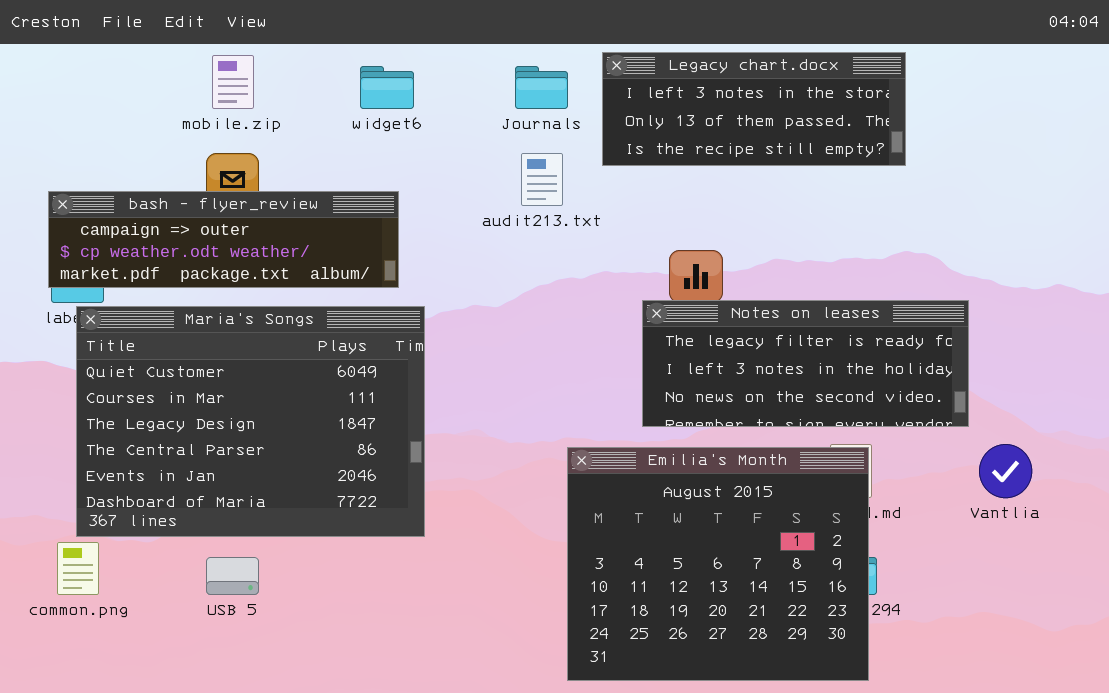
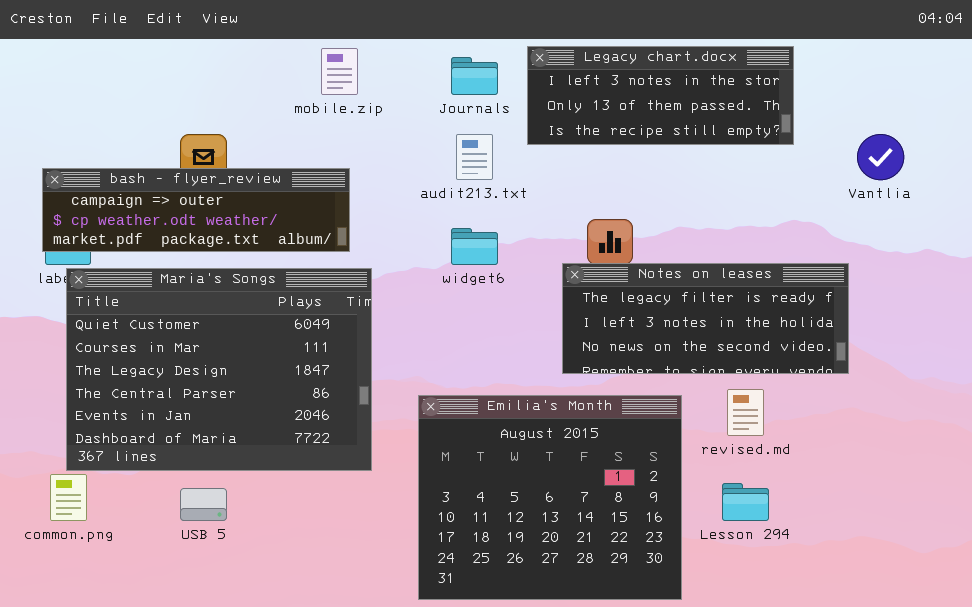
mobile.zip: [212,55,254,109] -> [321,48,358,95], moved
widget6: [360,66,414,109] -> [451,228,498,265], moved
Vantlia: [979,444,1032,498] -> [857,134,904,180], moved
Emilia's Month: [567,447,869,681] -> [418,395,682,600], moved

